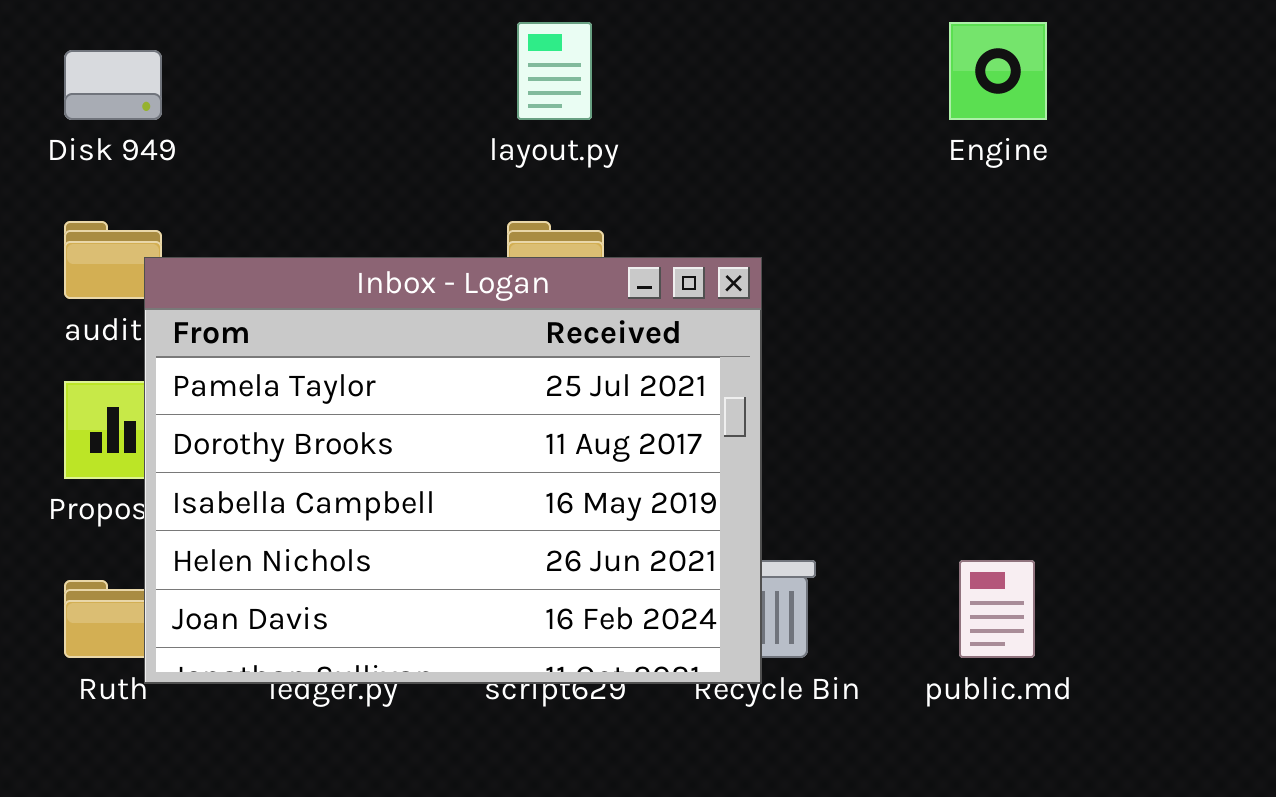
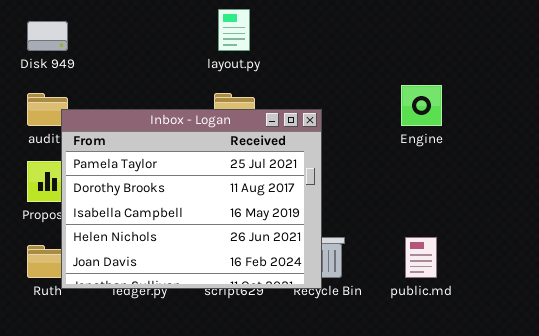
Engine: [949,22,1047,120] -> [401,85,442,126], moved

